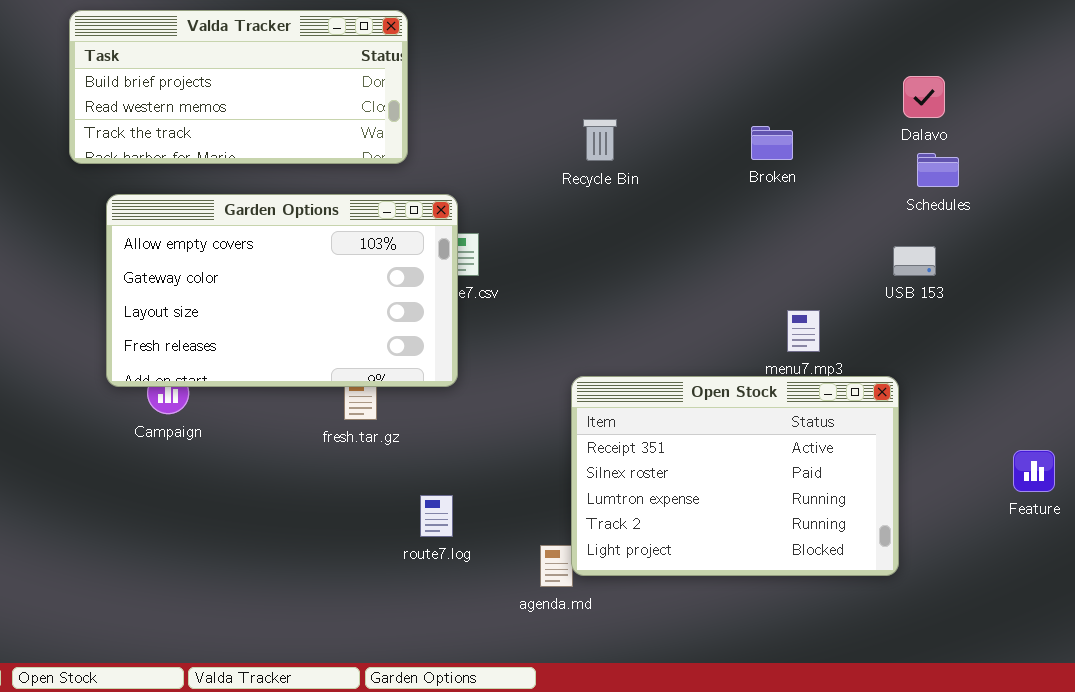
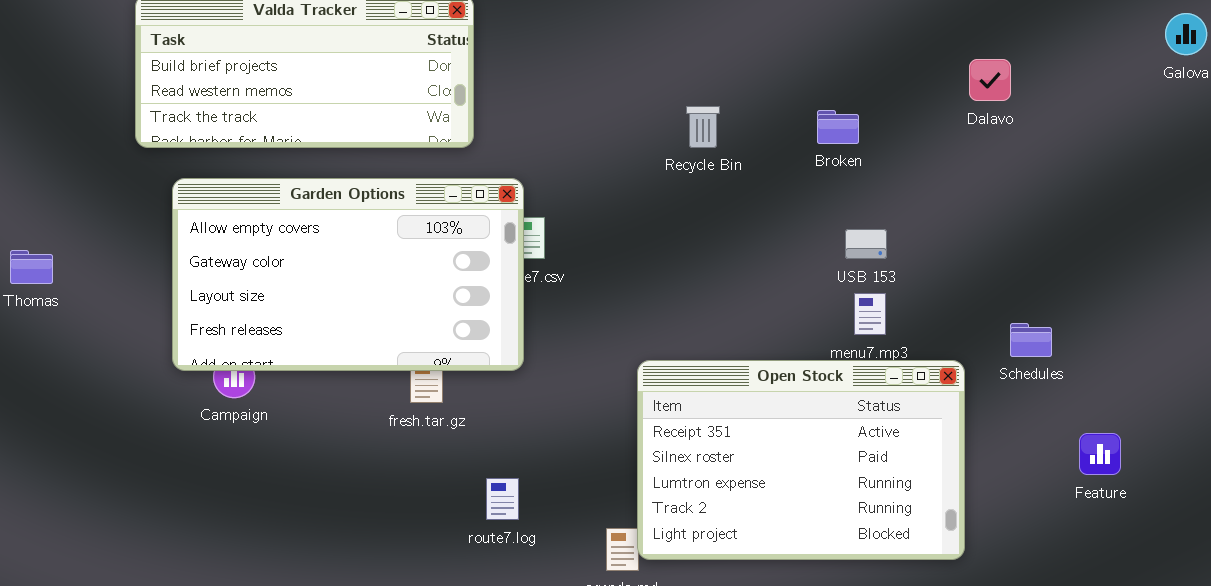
Recycle Bin: [583,119,617,161] -> [686,106,720,148], moved
Schedules: [917,153,959,187] -> [1010,323,1052,357], moved
USB 153: [893,246,936,276] -> [845,229,887,259], moved

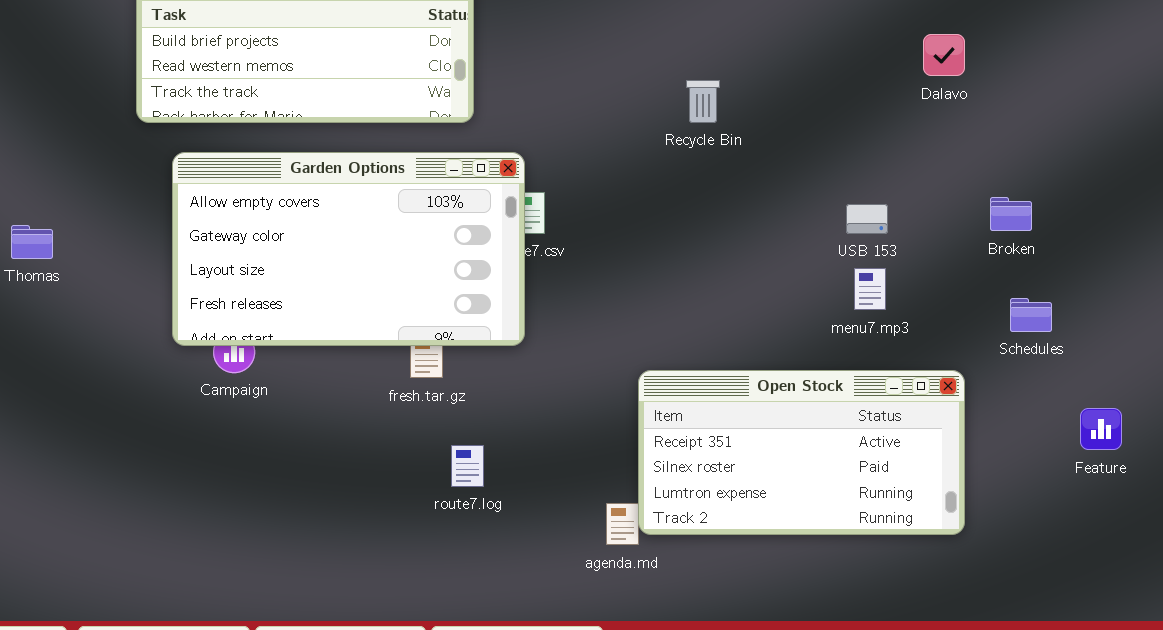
Dalavo: [969,59,1011,101] -> [923,34,965,76], moved
Broken: [817,110,859,144] -> [990,197,1032,231], moved
Open Stock: [637,360,965,560] -> [638,370,965,535], resized
route7.log: [486,478,519,520] -> [451,445,484,487], moved

